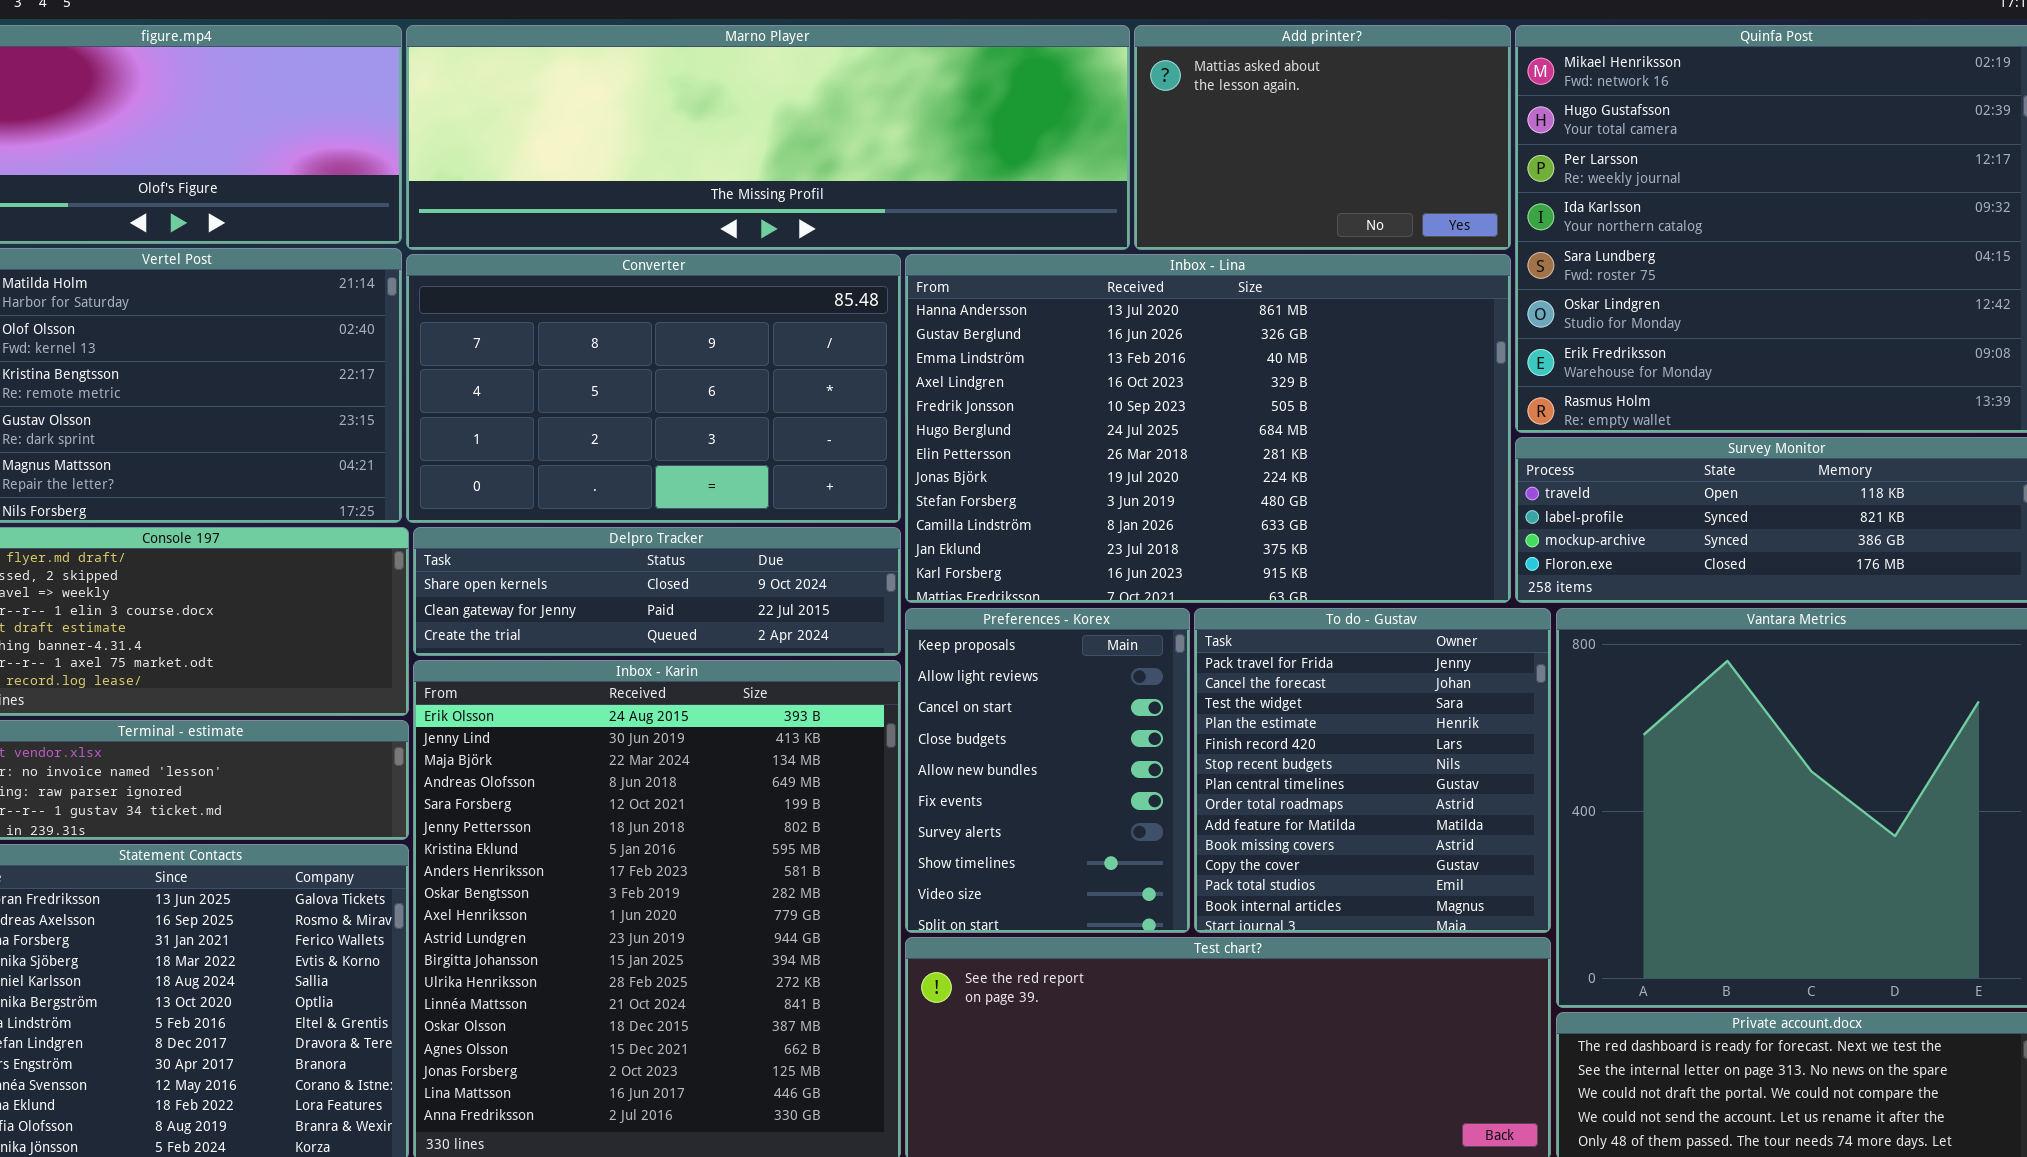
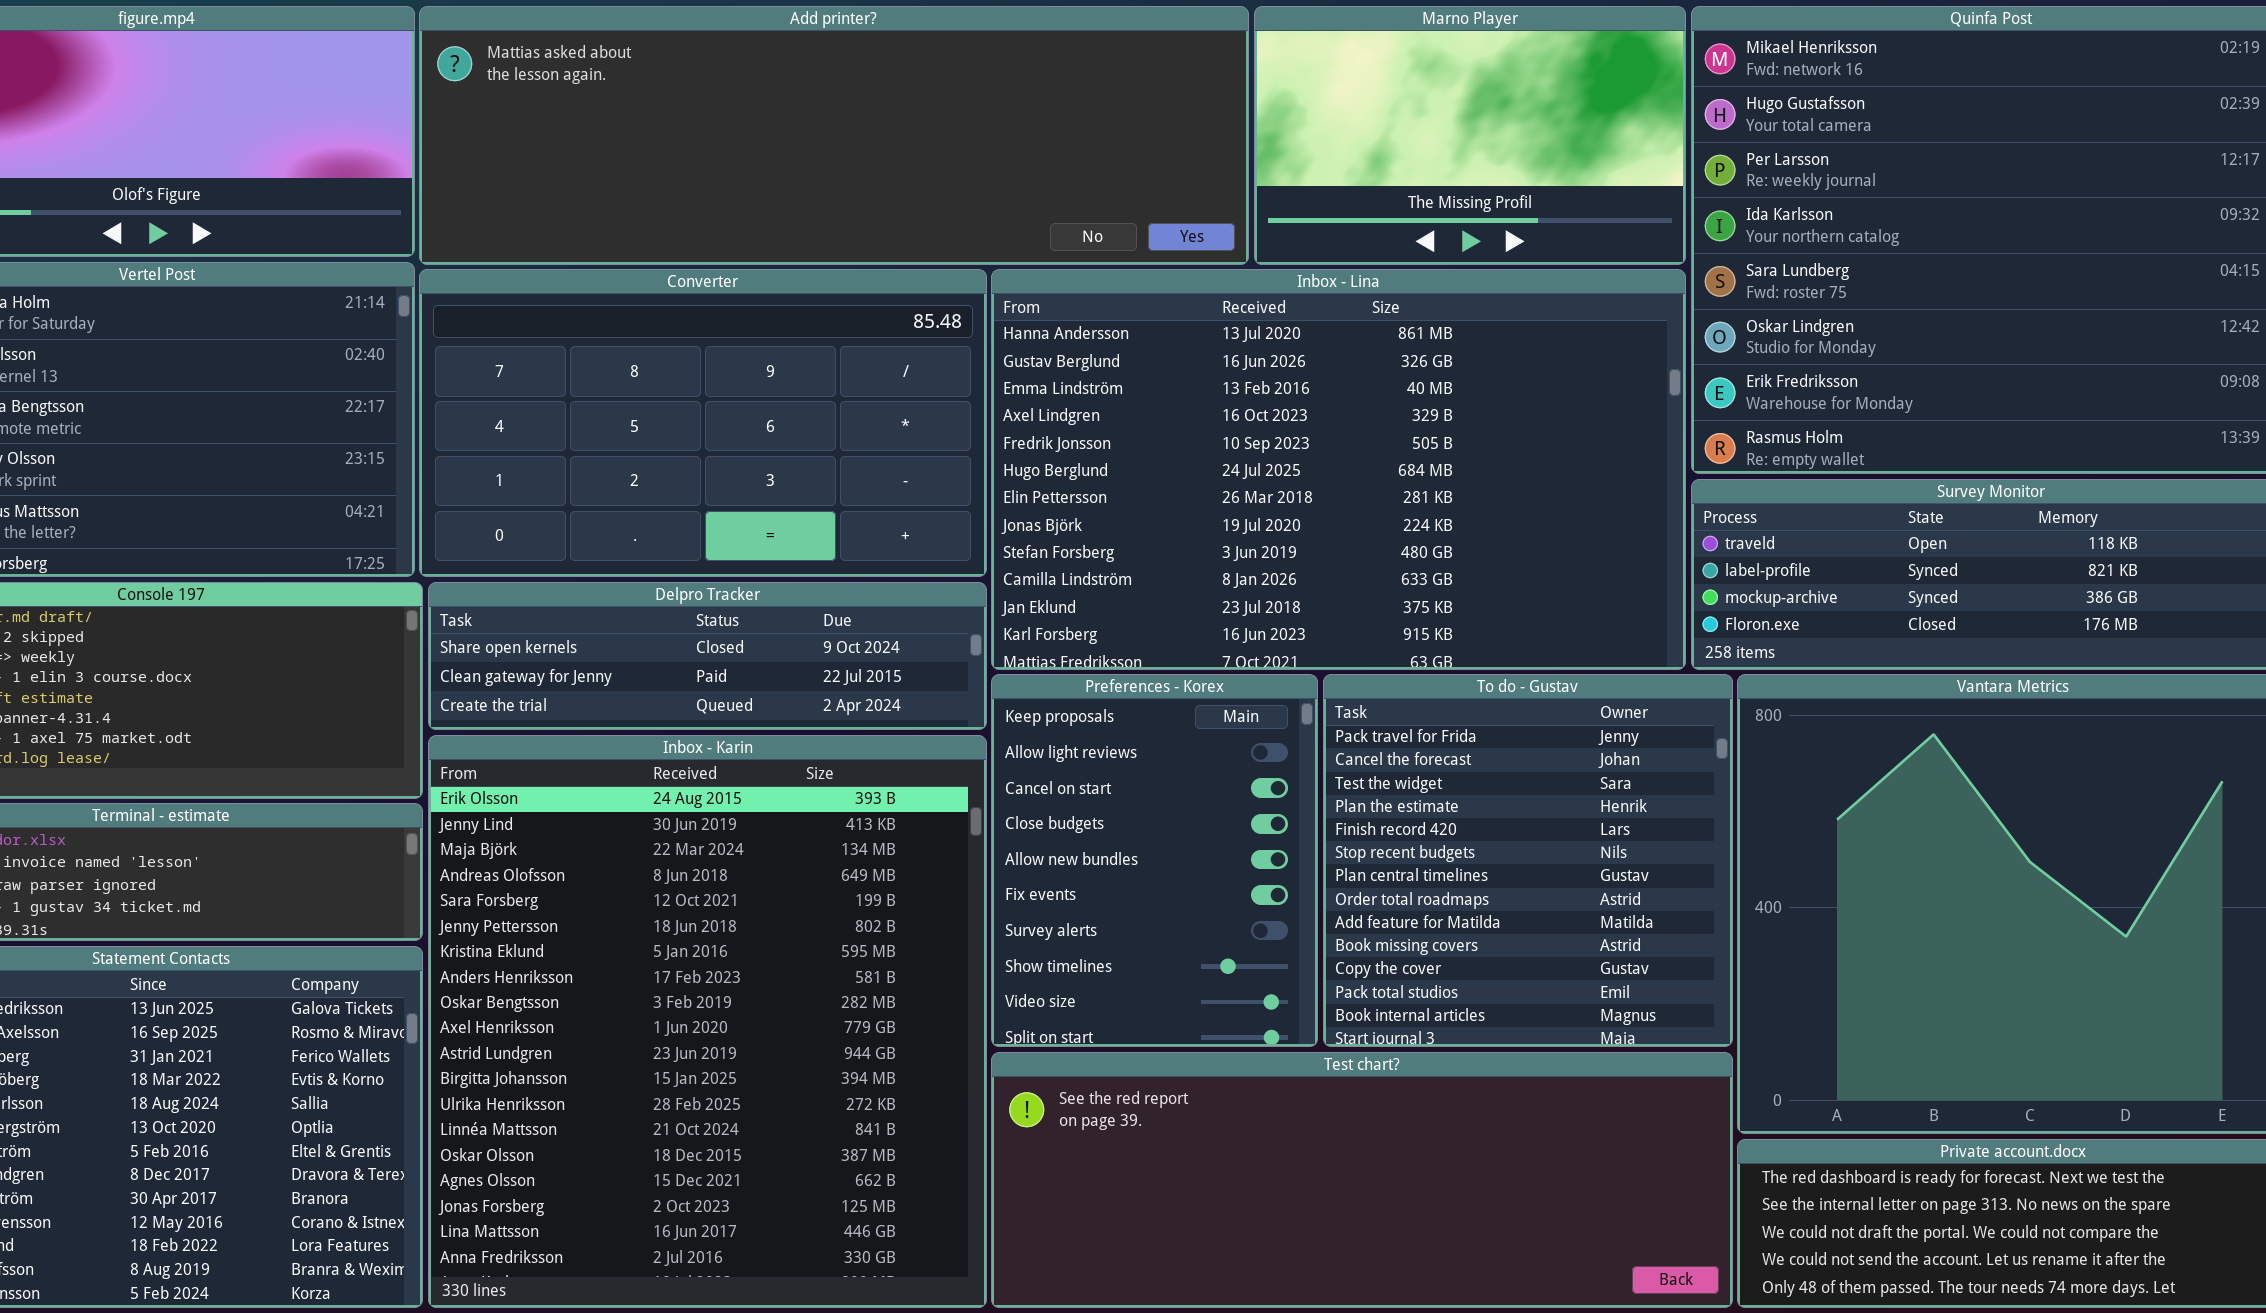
Marno Player: [406,25,1130,250] -> [1254,6,1686,265], moved, resized
Add printer?: [1134,25,1511,250] -> [419,6,1249,265], moved, resized

